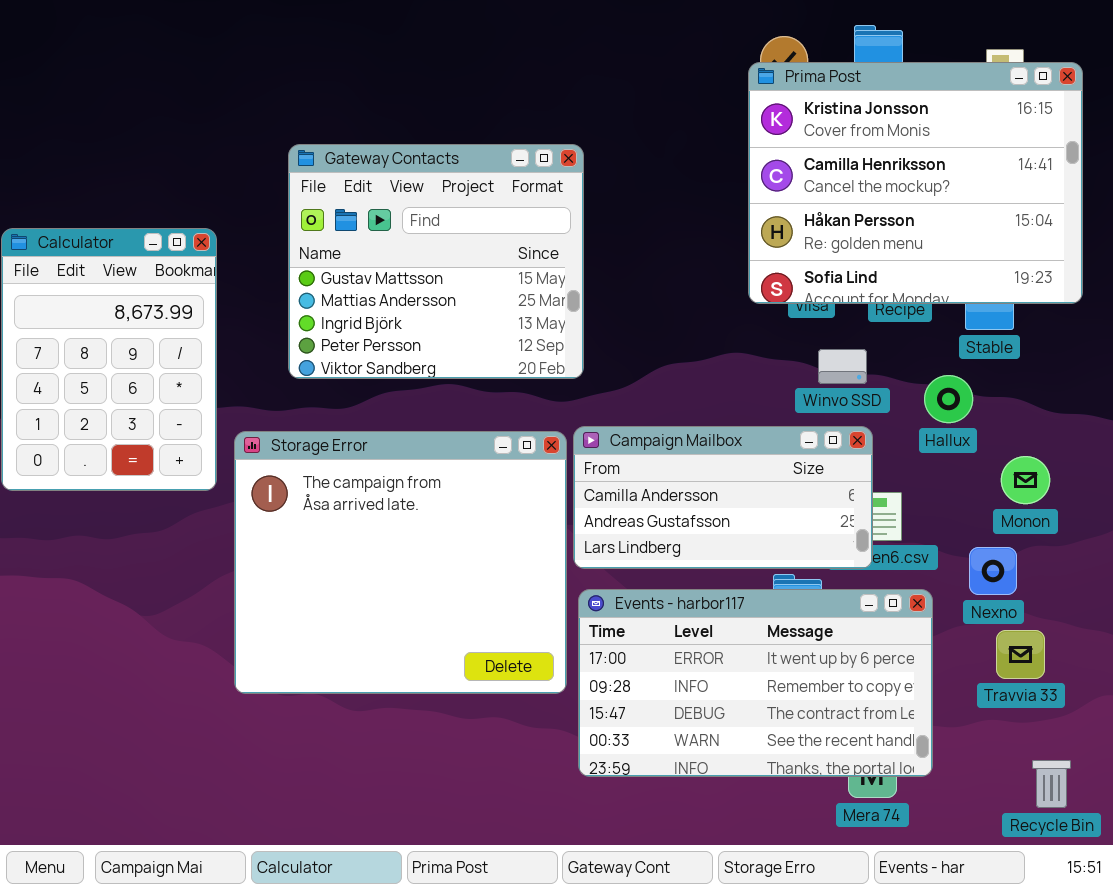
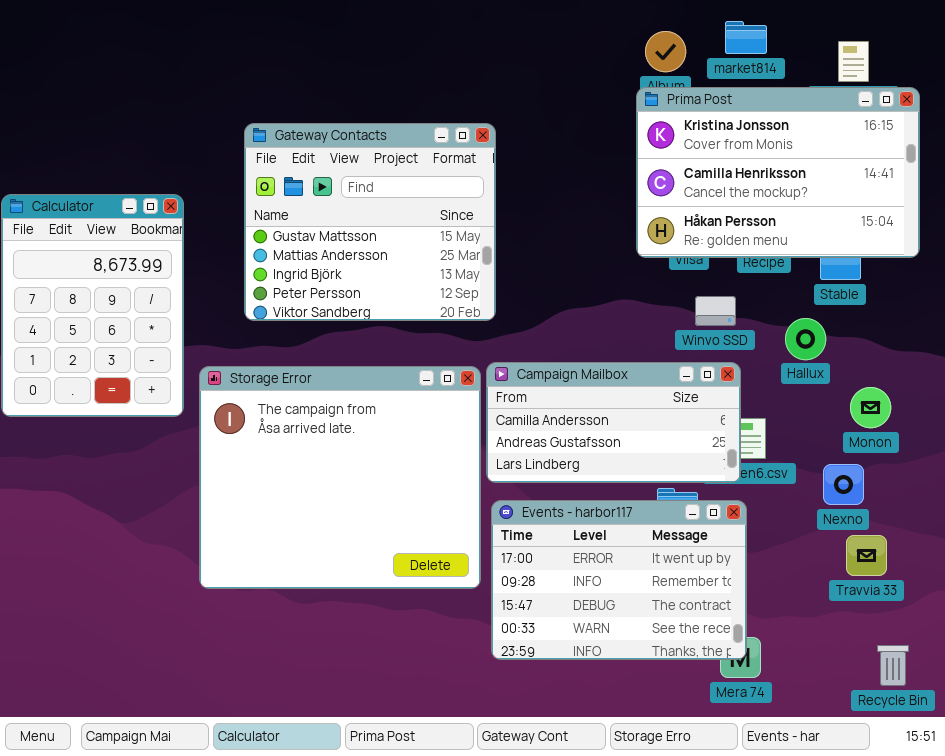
Prima Post: [748,62,1083,304] -> [636,87,920,258], resized
Events - harbor117: [578,589,933,777] -> [491,500,747,660], resized

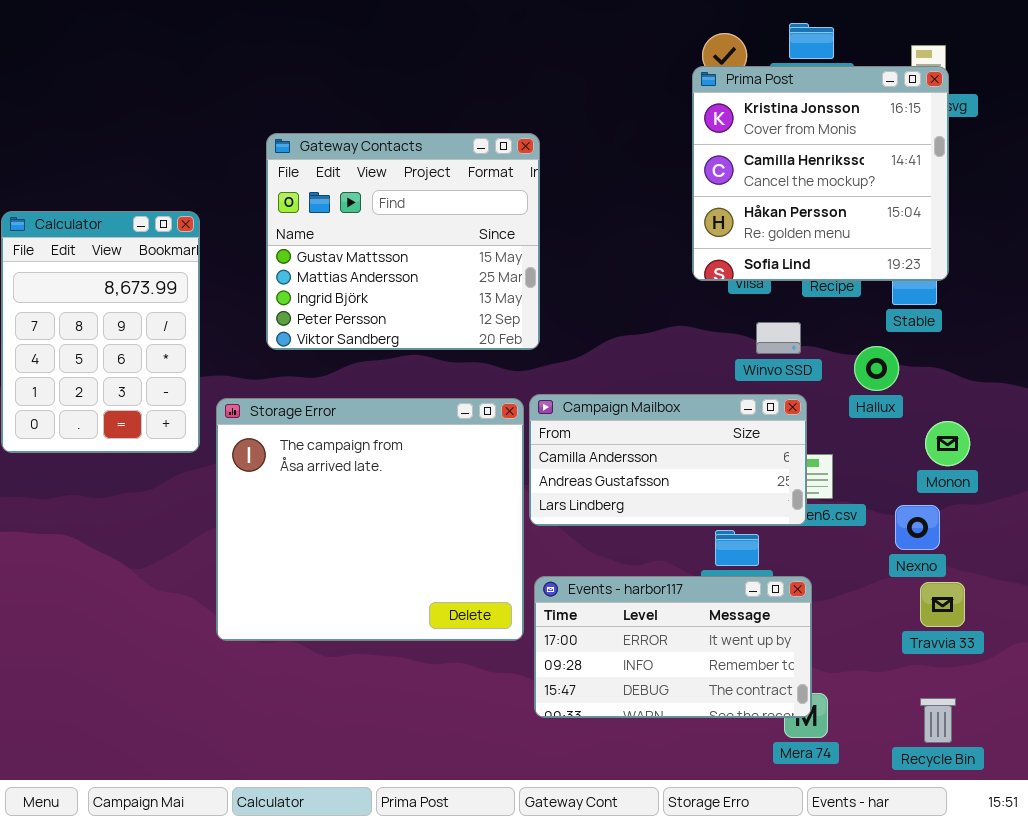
Prima Post: [636,87,920,258] -> [692,66,949,281], resized
Events - harbor117: [491,500,747,660] -> [534,576,812,718], resized
Recycle Bin: [877,645,909,686] -> [920,698,956,743], moved

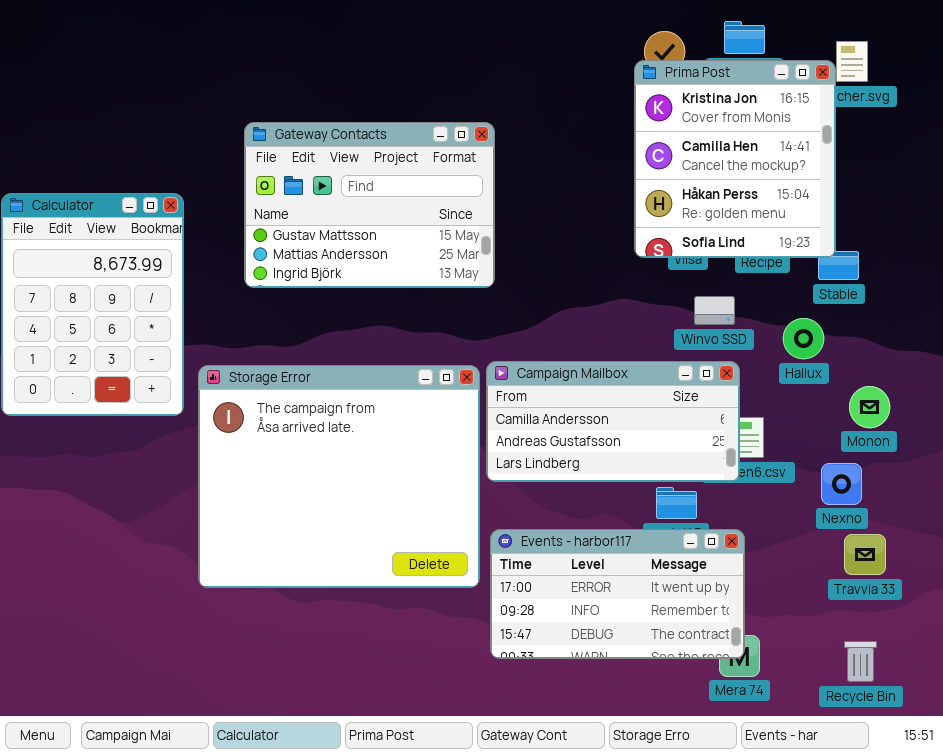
Prima Post: [692,66,949,281] -> [634,60,836,258], resized
Gateway Contacts: [266,133,540,350] -> [244,122,495,288], resized

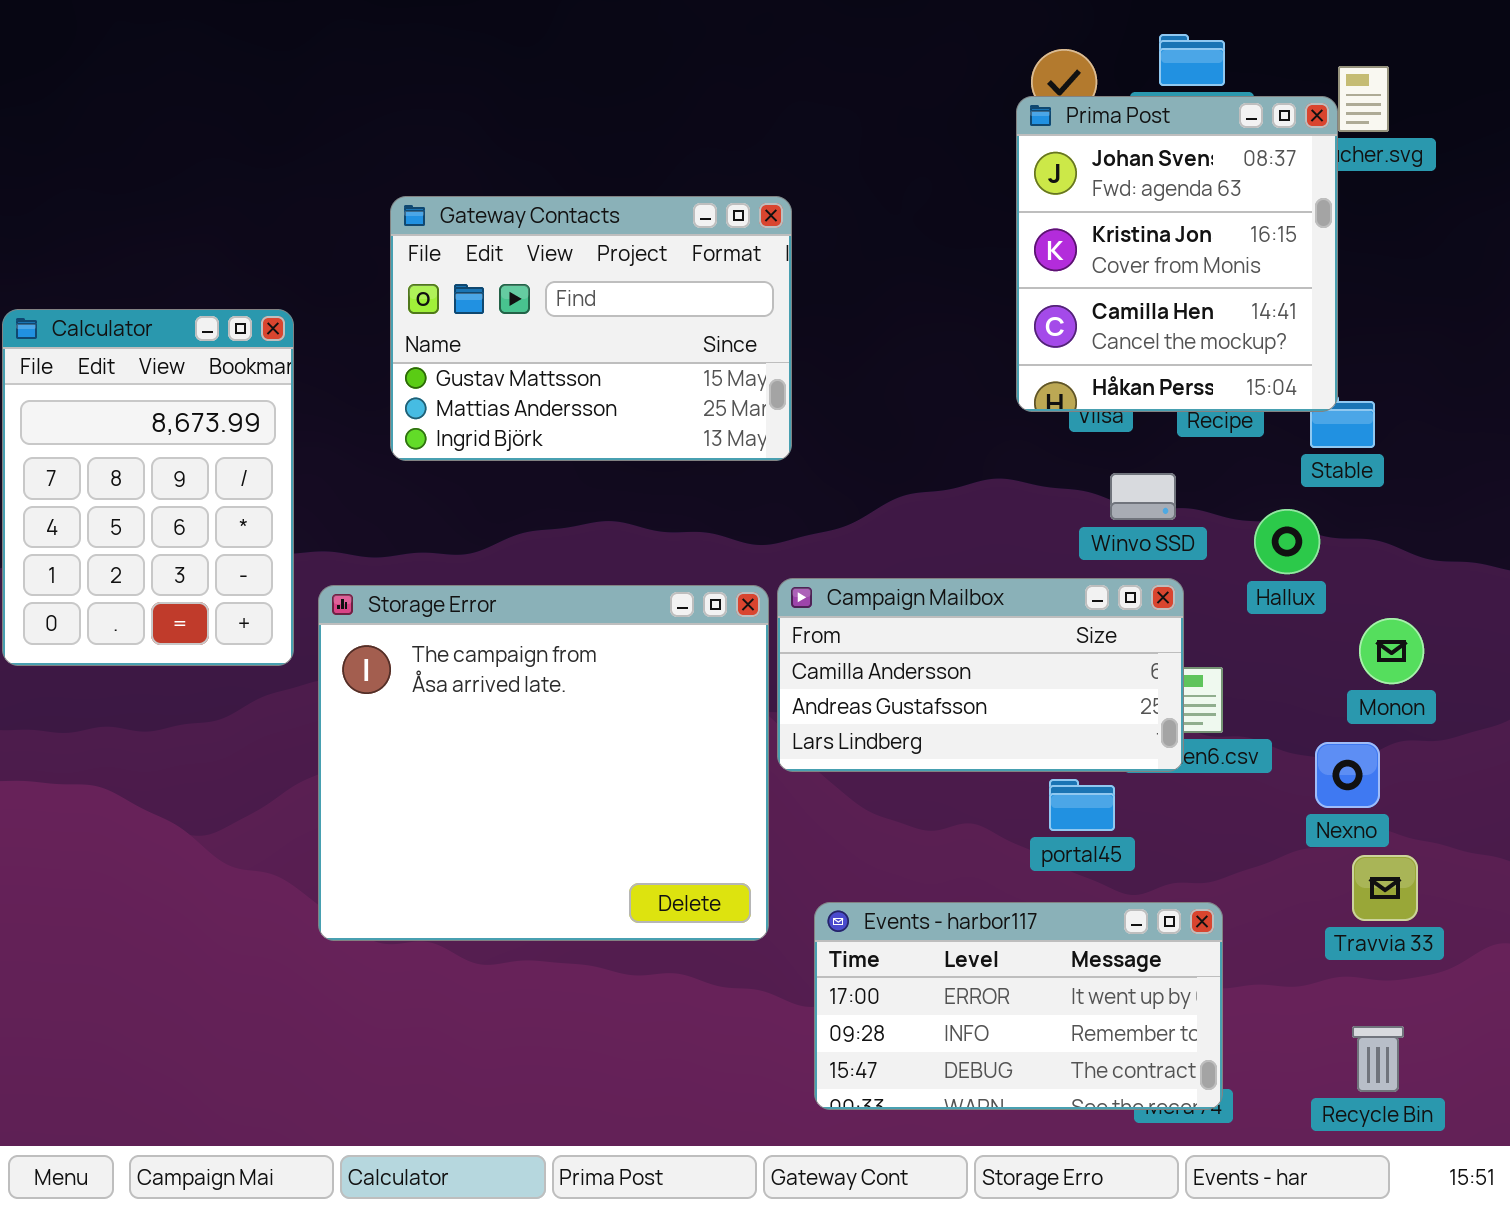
Prima Post: [634,60,836,258] -> [1016,96,1338,412], scrolled up 1 row
Events - harbor117: [490,529,745,659] -> [814,902,1223,1110], moved

